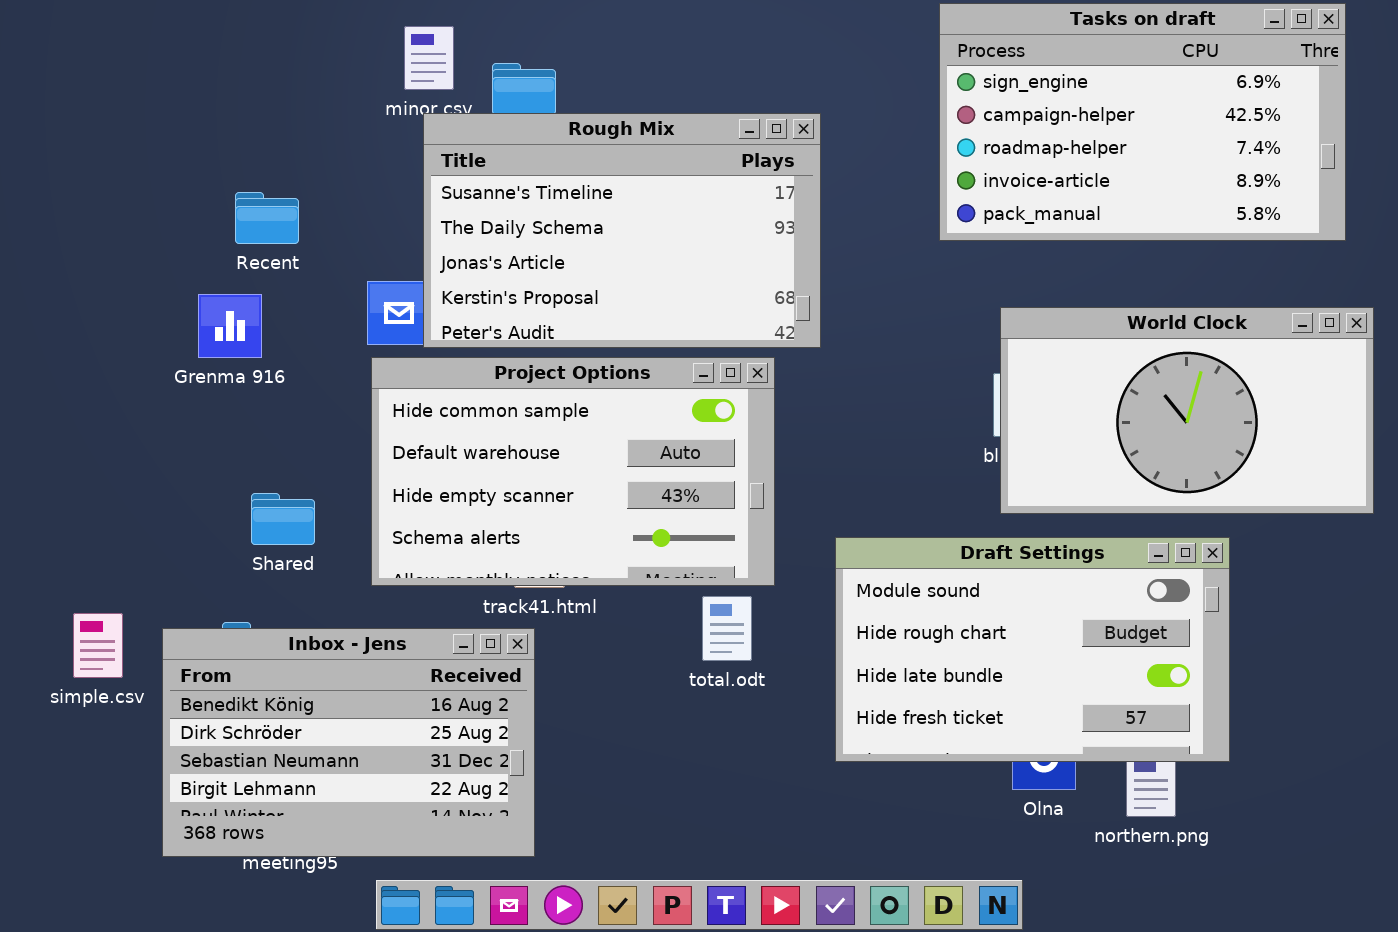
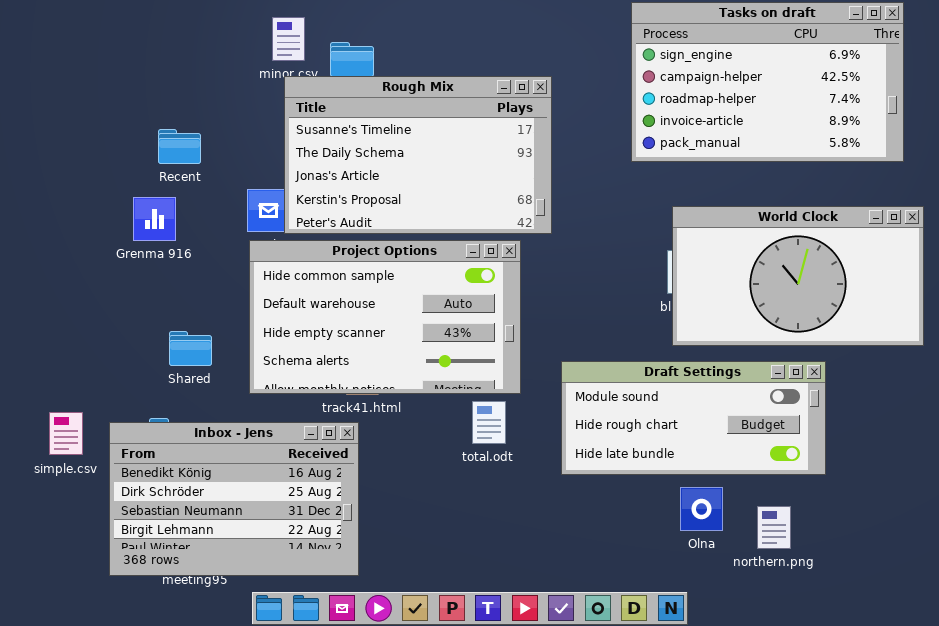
Draft Settings: [835,537,1230,762] -> [561,361,826,475], resized

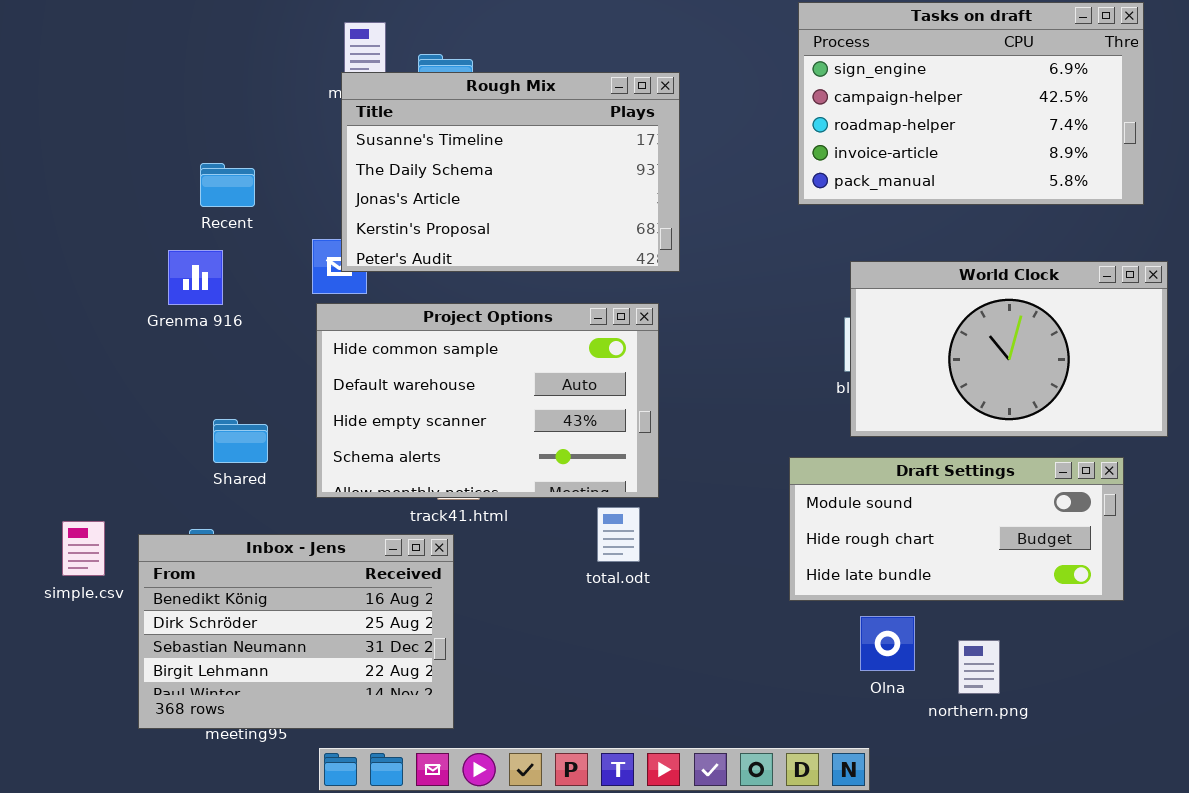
Rough Mix: [284,76,552,234] -> [341,72,680,272], moved
Draft Settings: [561,361,826,475] -> [789,457,1124,601], moved

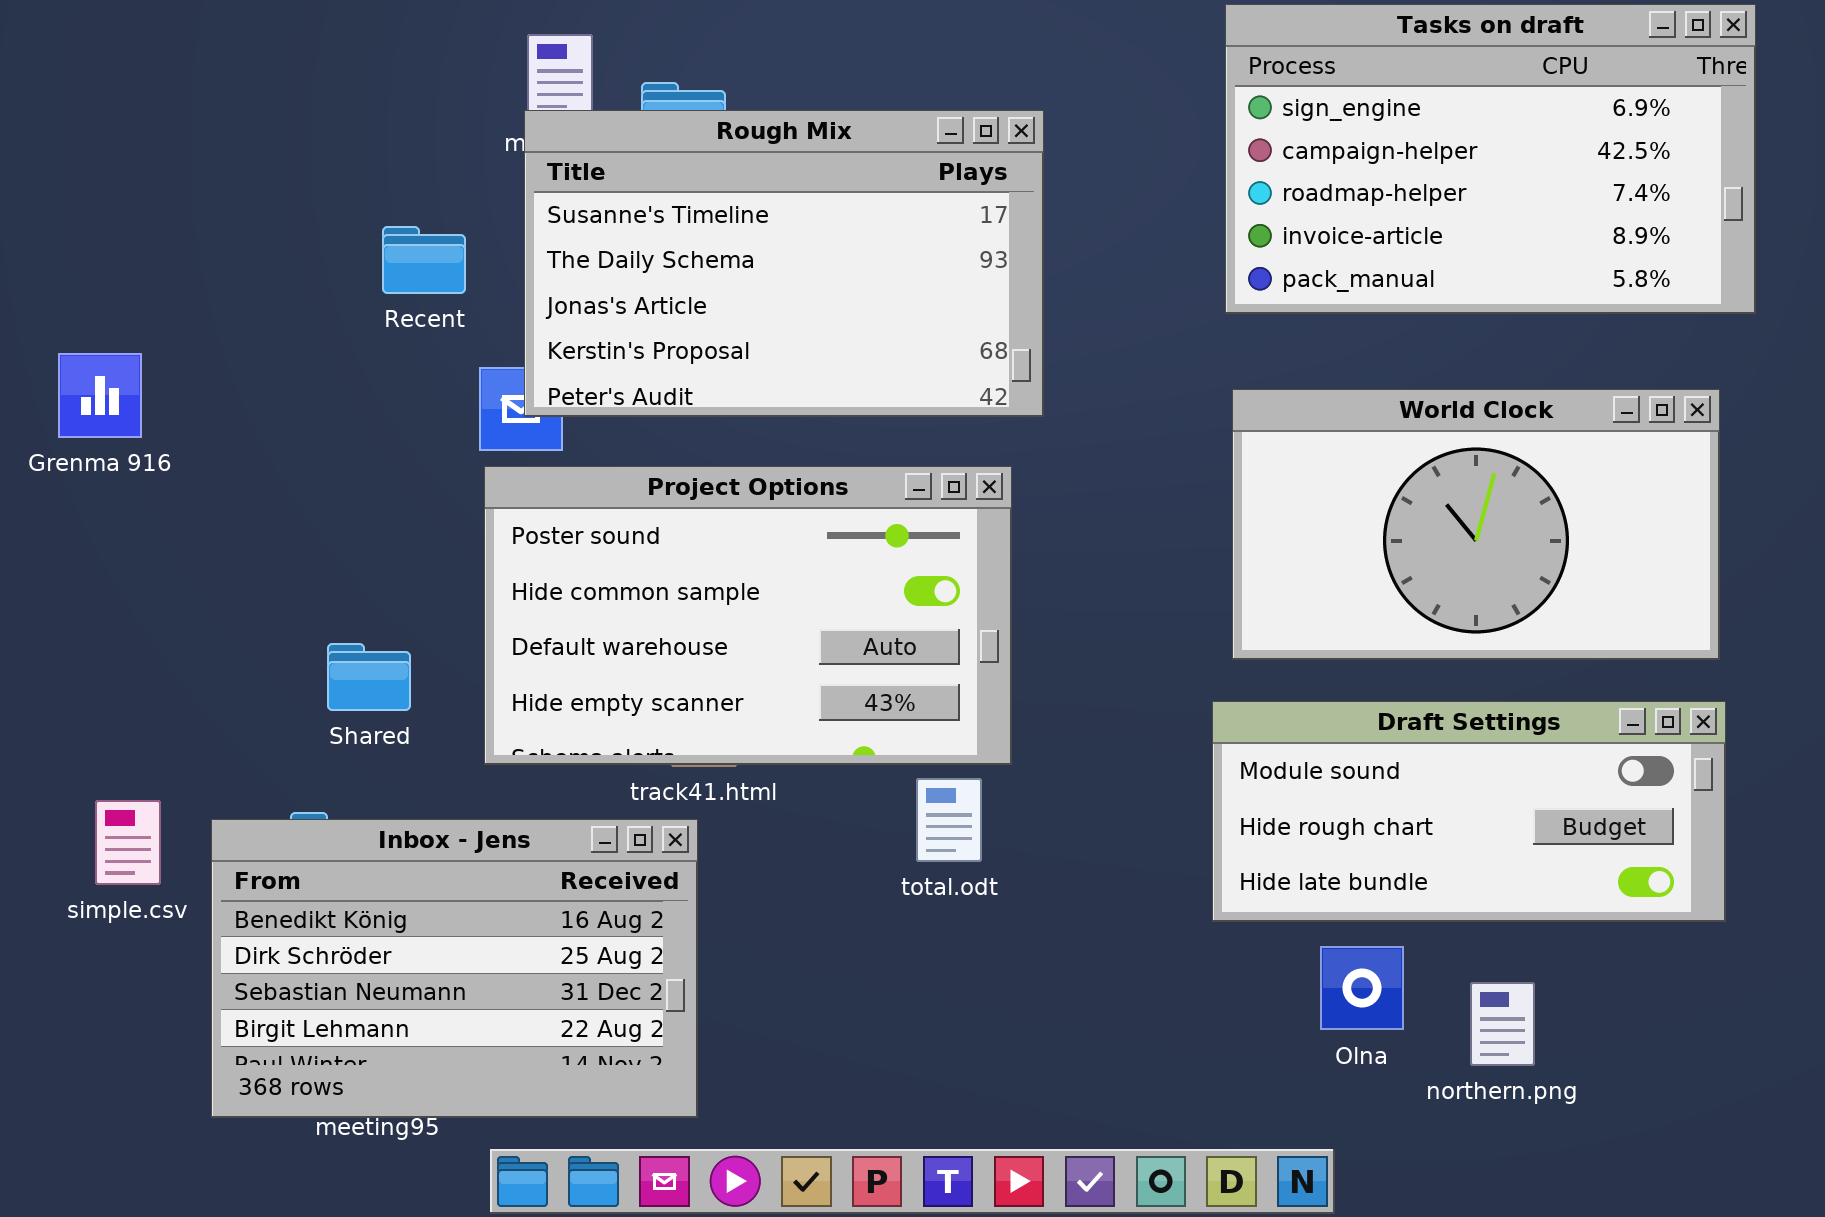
Recent: [200,163,255,207] -> [382,226,466,294], moved
Grenma 916: [168,250,223,305] -> [58,353,142,438], moved
World Clock: [850,261,1168,437] -> [1232,389,1720,660], moved
Project Options: [316,303,659,498] -> [484,466,1012,765], scrolled up 1 row

